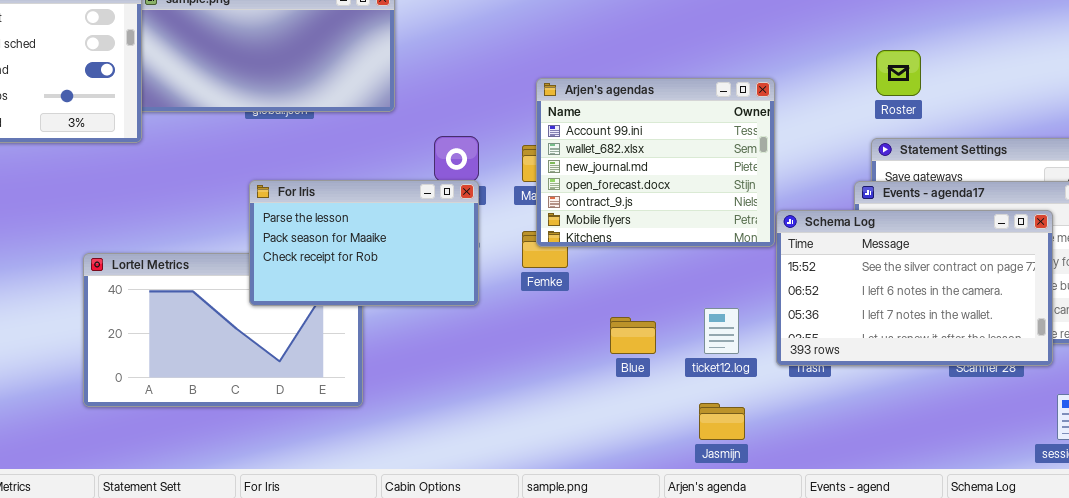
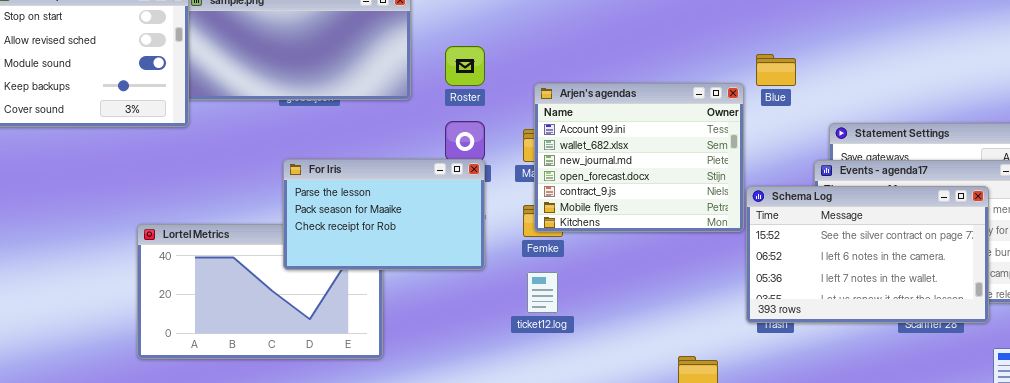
Roster: [876,50,921,96] -> [445,46,485,86], moved
Arjen's agendas: [536,78,775,247] -> [534,83,744,232], moved
ticket12.log: [704,308,739,354] -> [527,272,558,313], moved
Blue: [610,317,656,354] -> [756,54,796,86], moved

